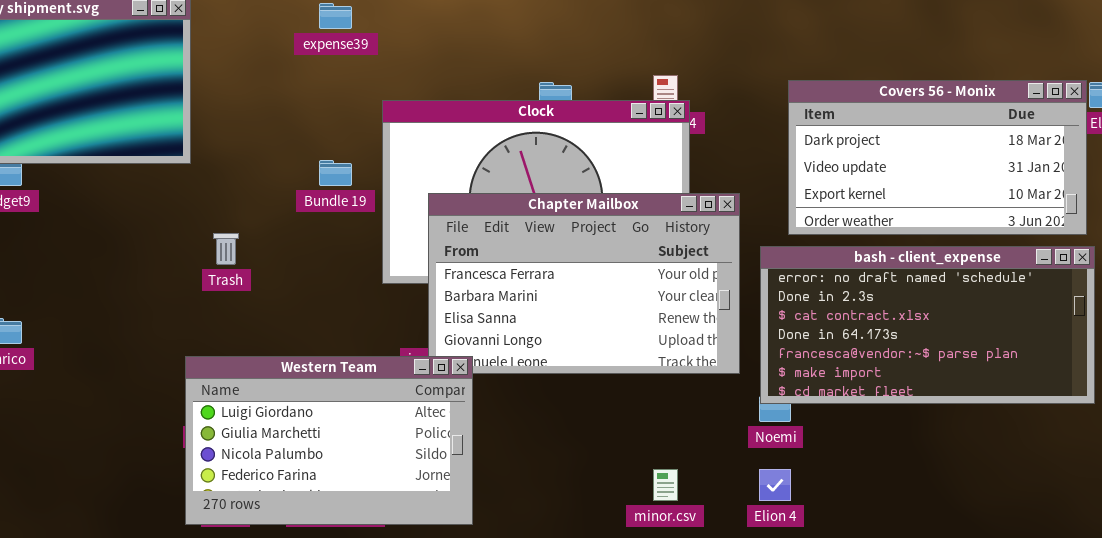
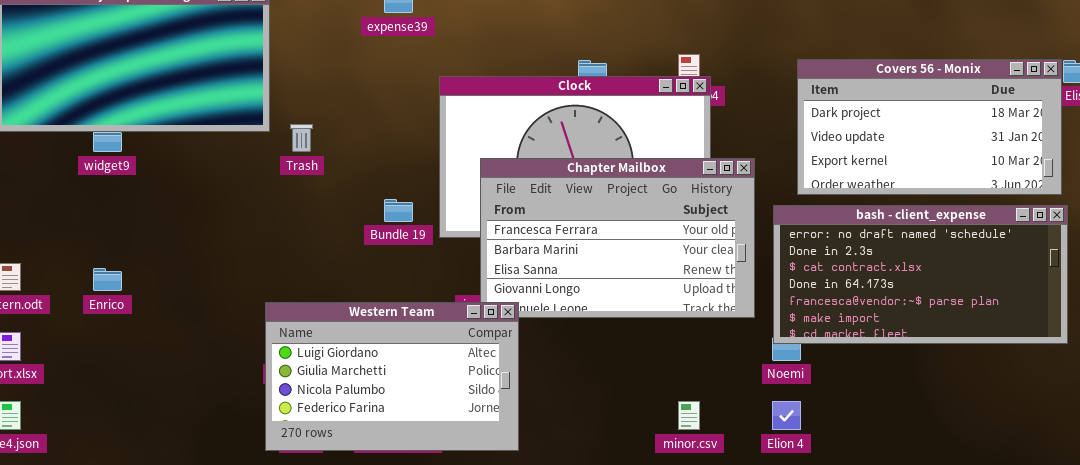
Bundle 19: [319,160,352,186] -> [384,199,413,222], moved
Trash: [213,233,239,265] -> [290,124,313,152], moved

